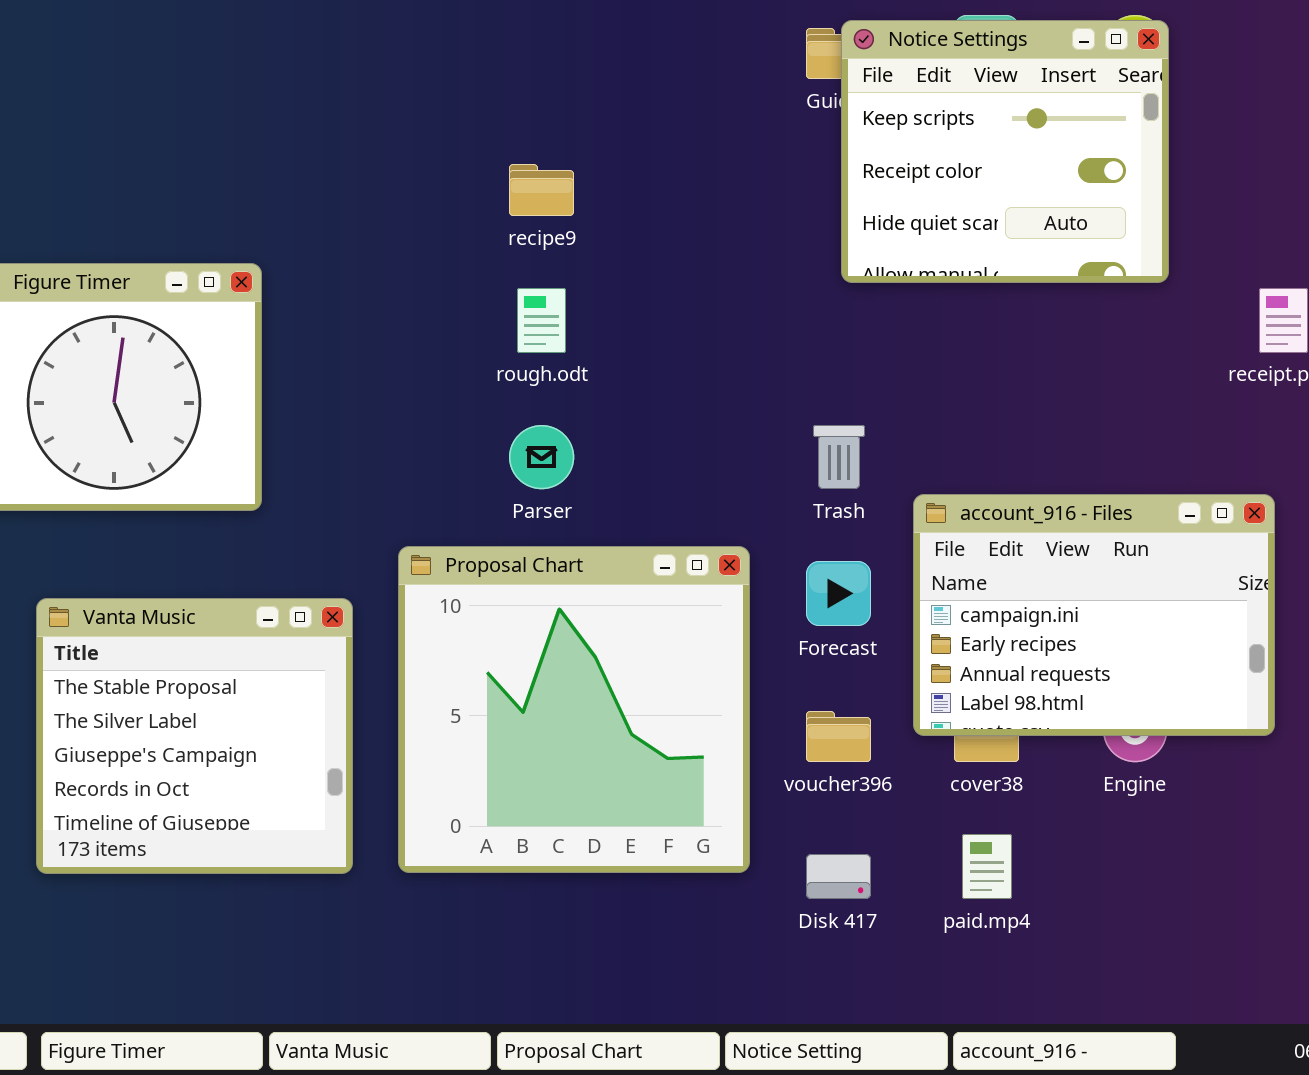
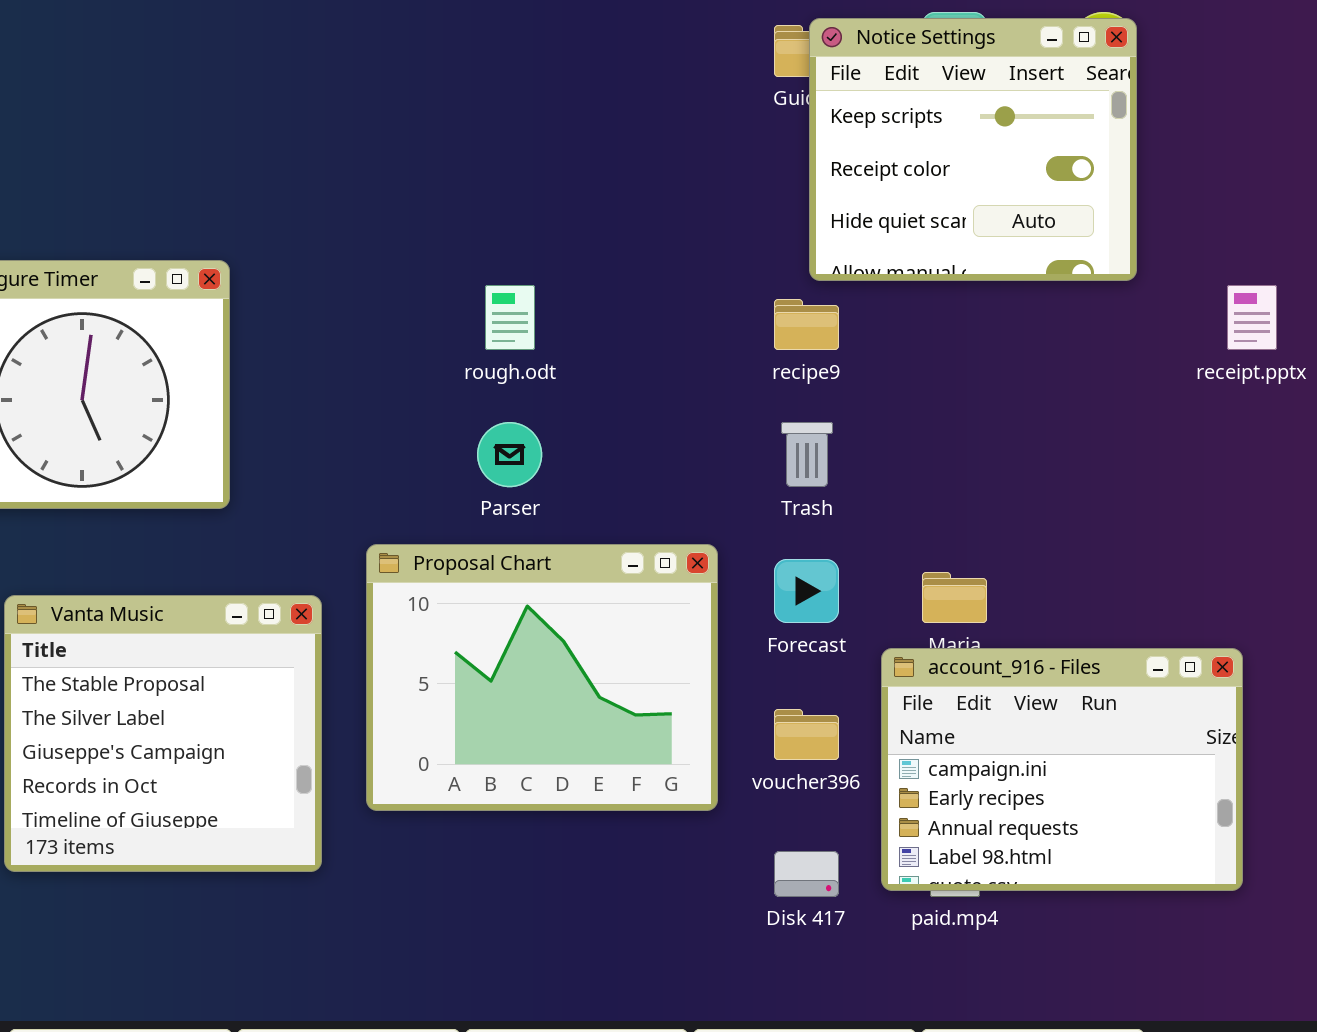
recipe9: [509,164,574,216] -> [774,299,839,350], moved
account_916 - Files: [913,494,1275,736] -> [881,648,1243,891], moved
Proposal Chart: [398,546,750,873] -> [366,544,718,811], resized

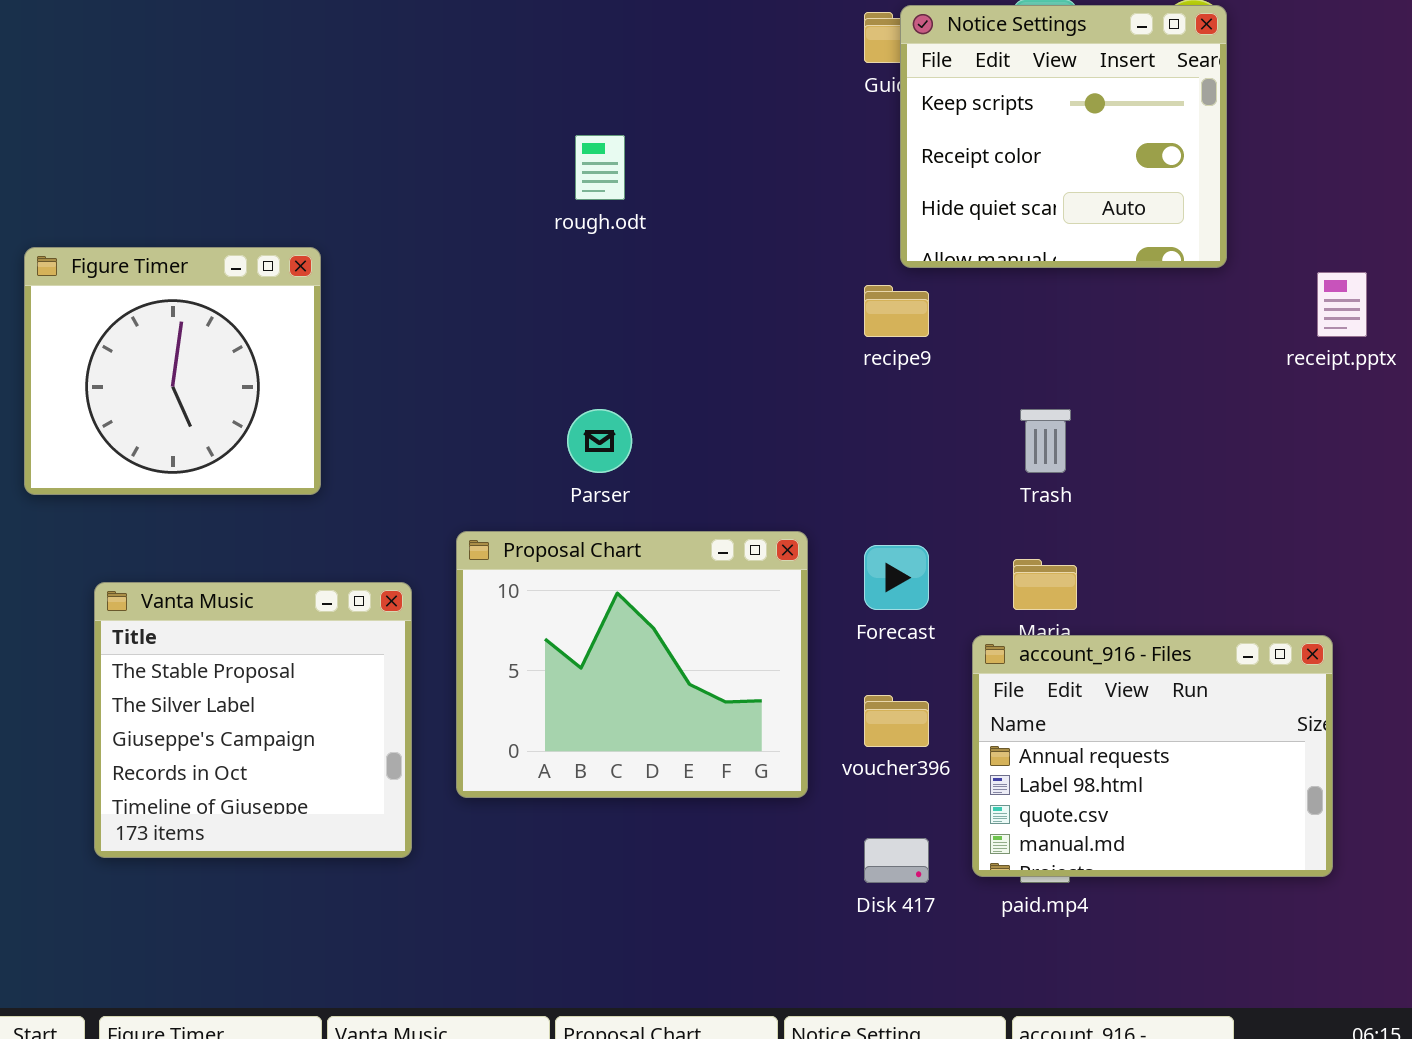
rough.odt: [485,285,535,350] -> [575,135,625,200], moved
Trash: [781,422,833,487] -> [1020,409,1071,473], moved
account_916 - Files: [881,648,1243,891] -> [972,635,1333,877], scrolled down 2 rows

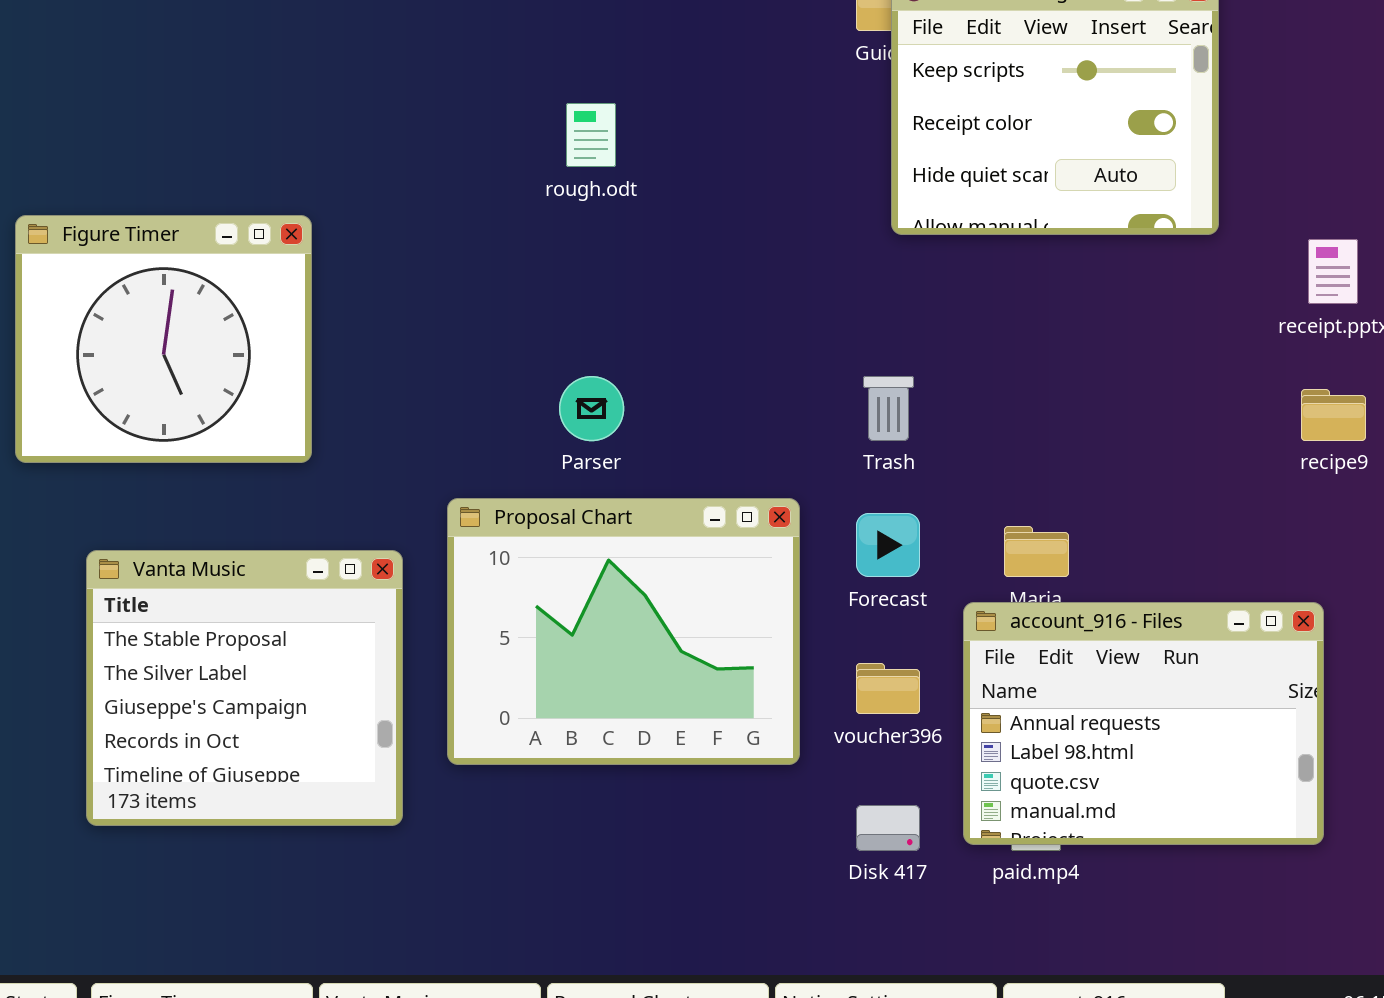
recipe9: [864,285,929,337] -> [1301,389,1366,441], moved
Trash: [1020,409,1071,473] -> [863,376,914,441], moved

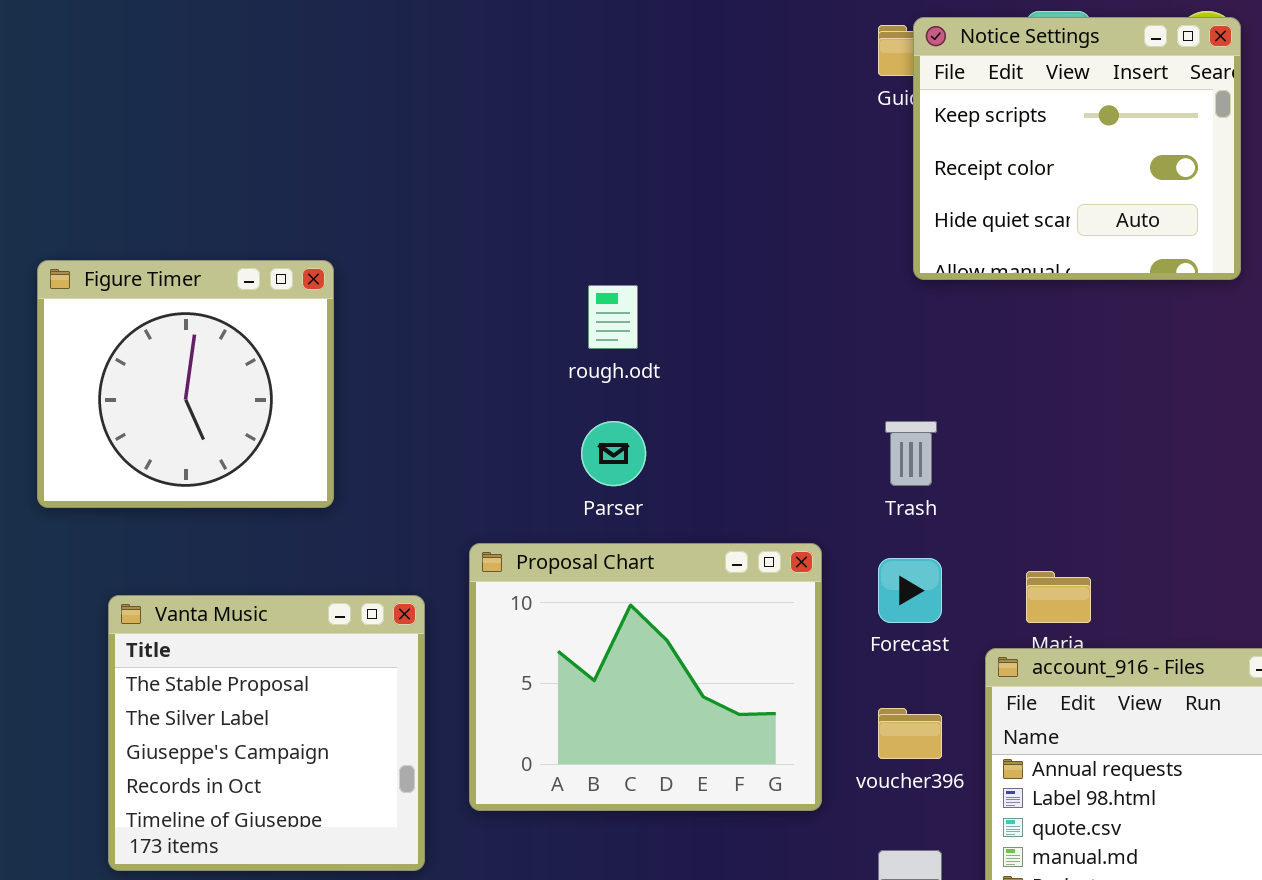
rough.odt: [566,103,616,167] -> [588,285,638,349], moved

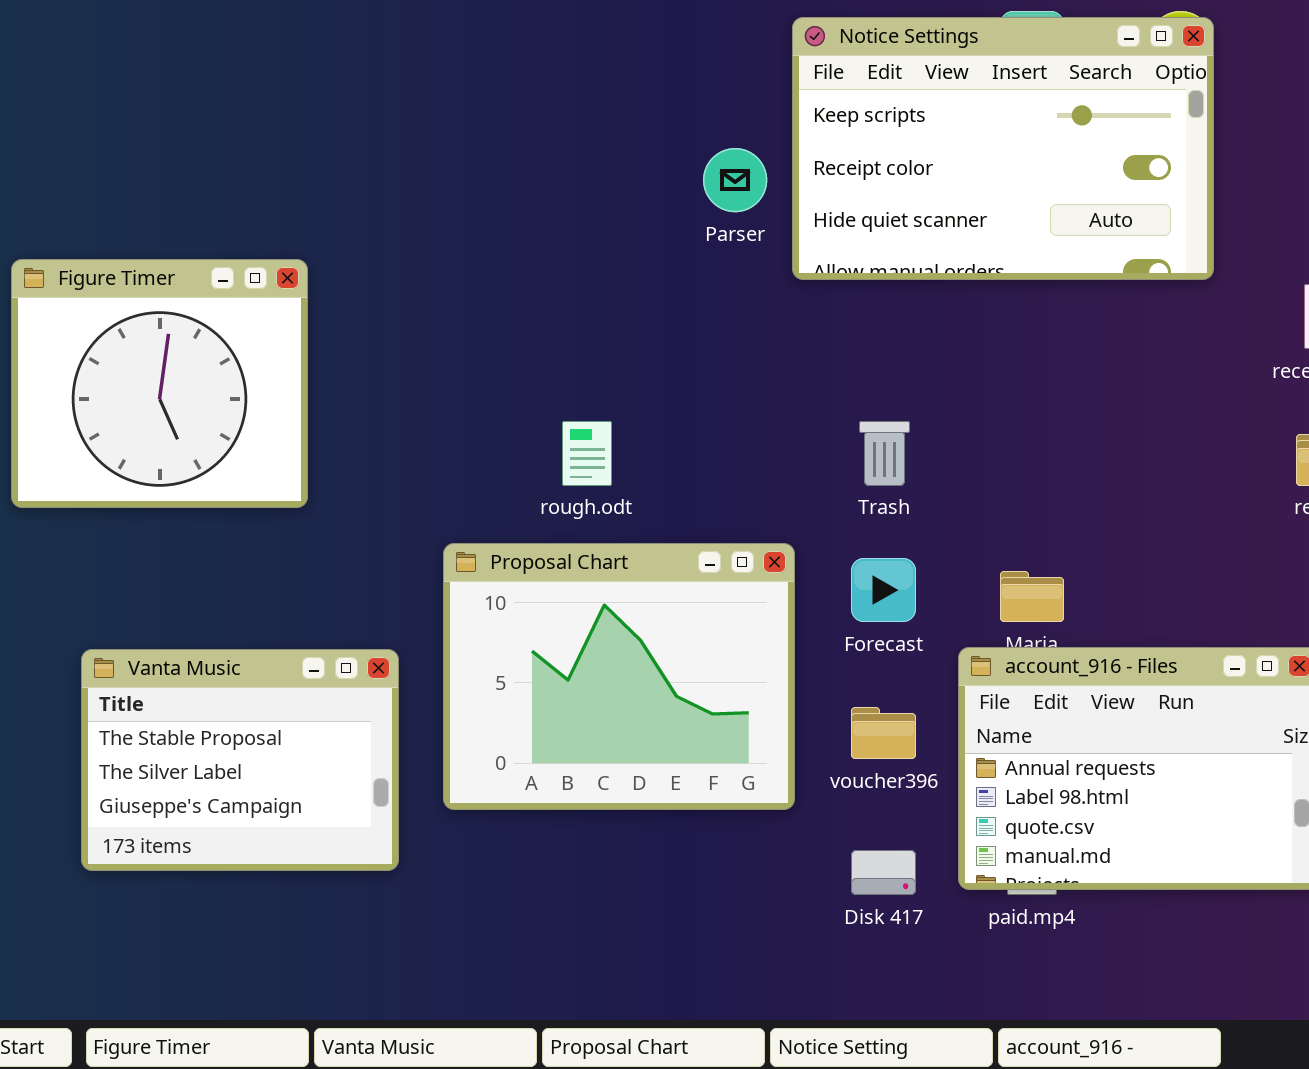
Notice Settings: [913,17,1241,280] -> [792,17,1214,280], resized
rough.odt: [588,285,638,349] -> [562,421,612,486], moved
Parser: [581,421,646,486] -> [703,148,767,212], moved
Vanta Music: [108,595,425,871] -> [81,649,399,871], resized

